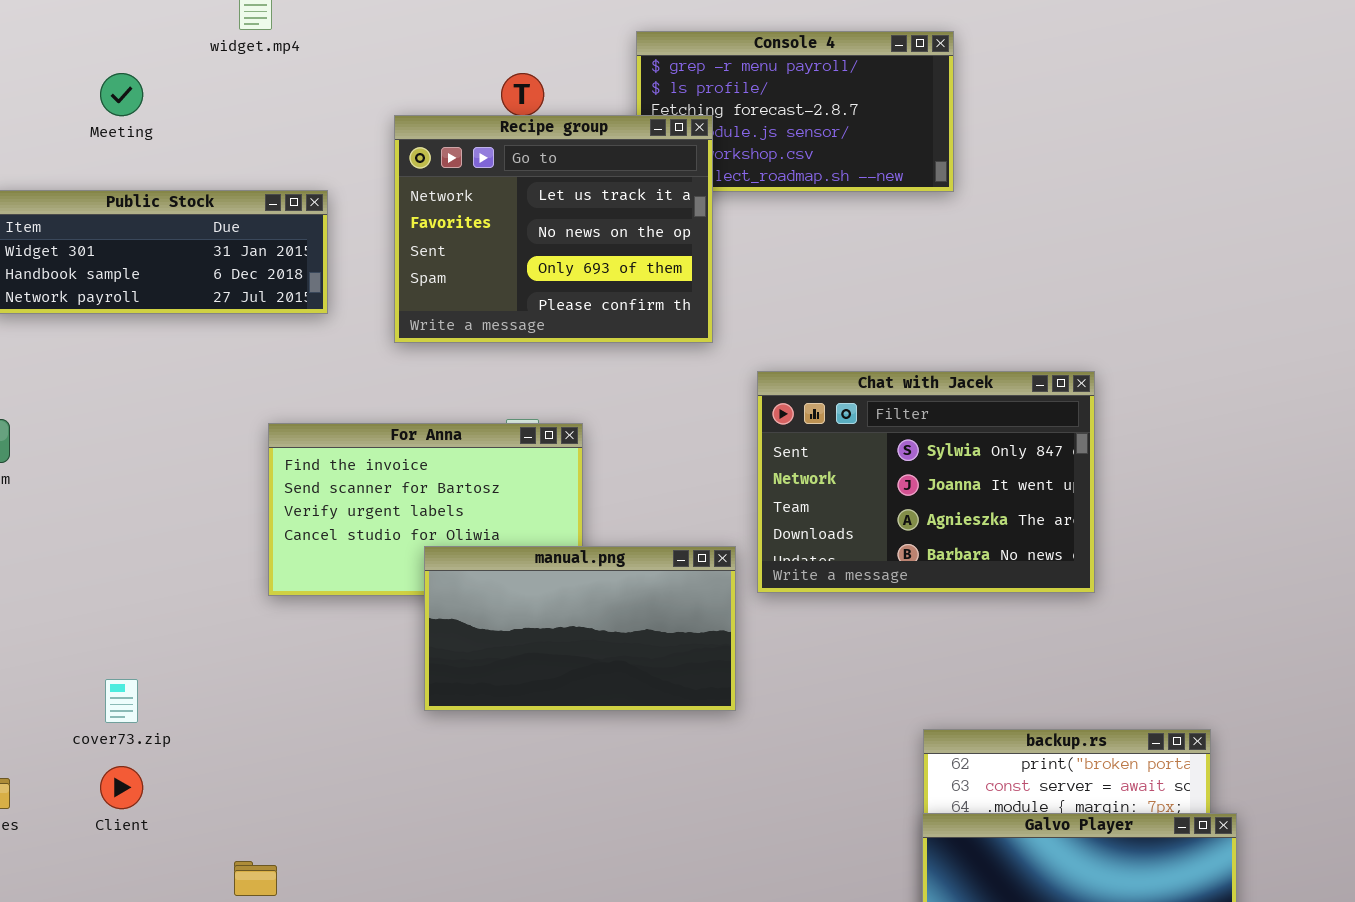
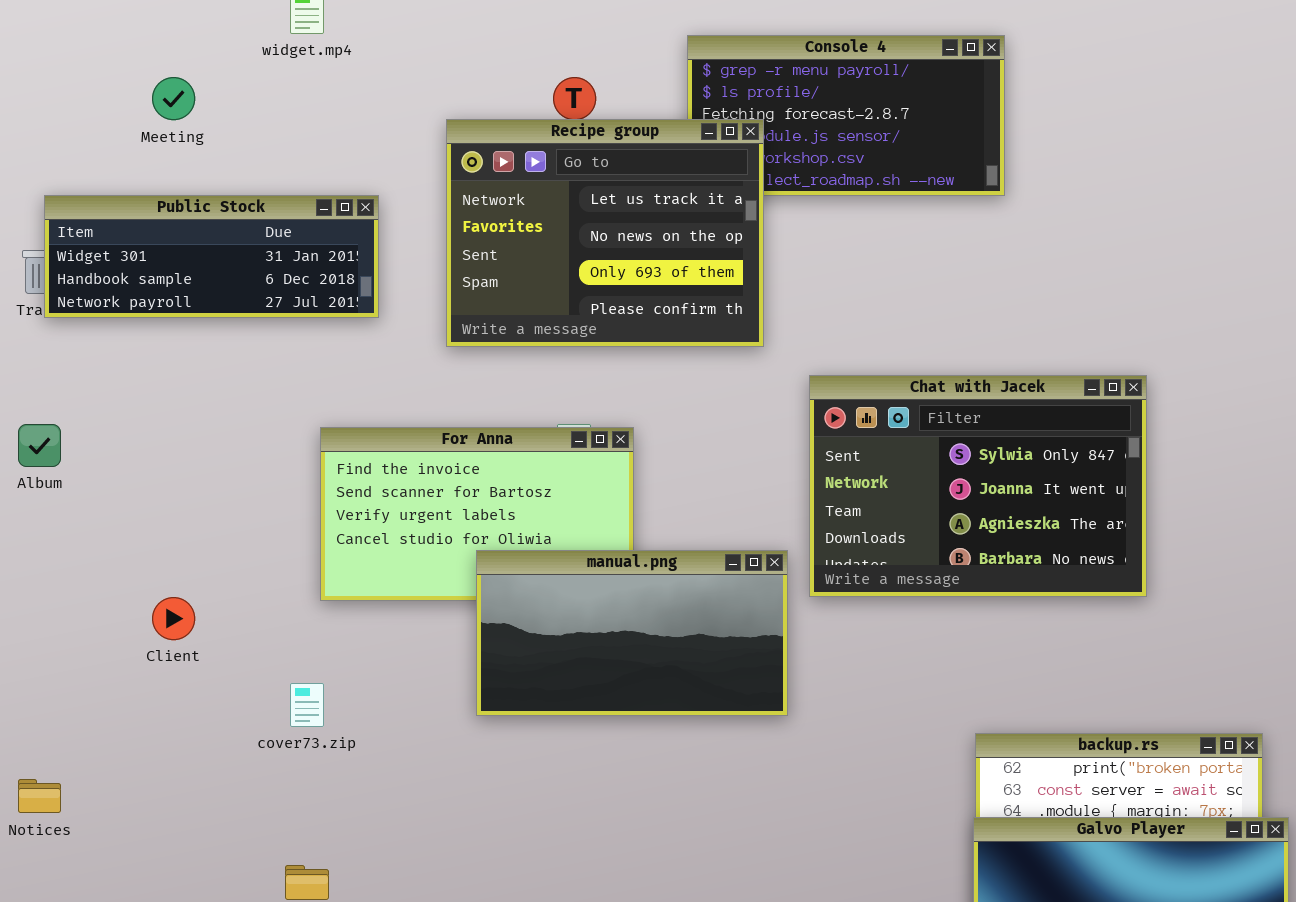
cover73.zip: [105,679,138,723] -> [290,683,324,727], moved
Client: [100,766,143,809] -> [152,597,195,640], moved

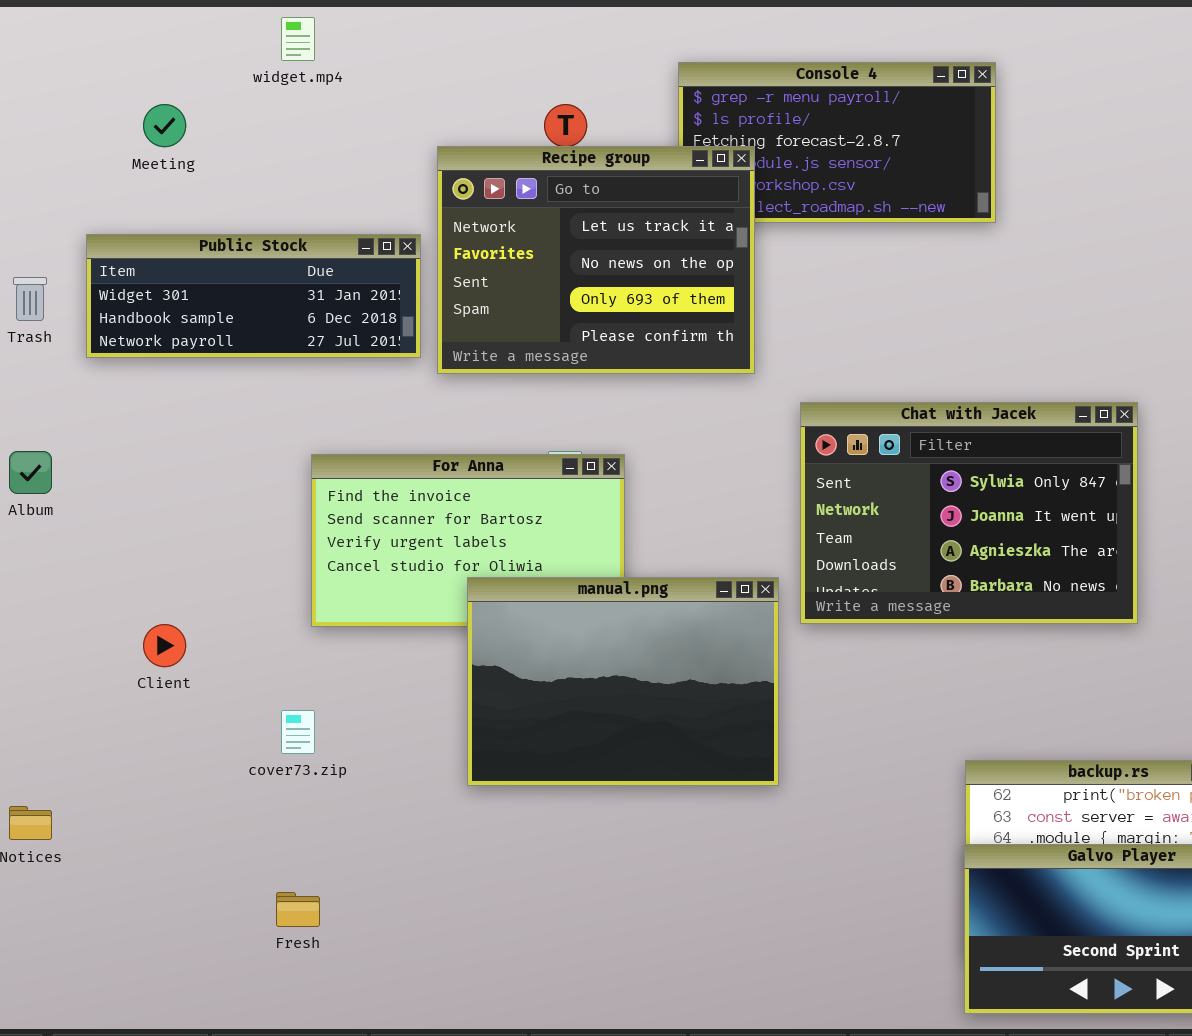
Public Stock: [44,195,379,318] -> [86,234,421,358], moved
manual.png: [476,550,788,716] -> [467,577,779,786], resized

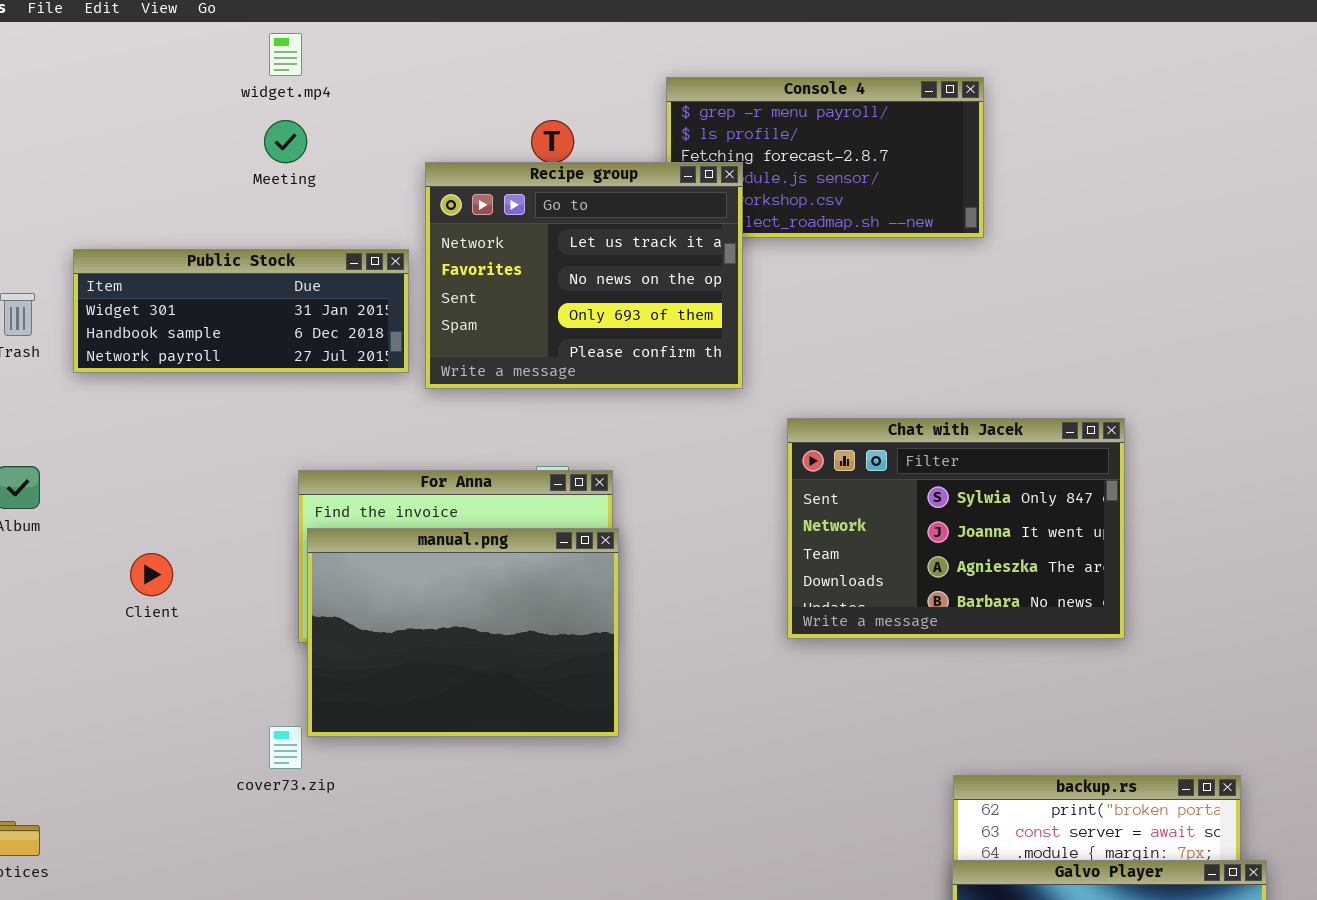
Meeting: [143,104,186,147] -> [264,120,307,163], moved
manual.png: [467,577,779,786] -> [307,528,619,737], moved
Client: [143,624,186,667] -> [130,553,173,596], moved

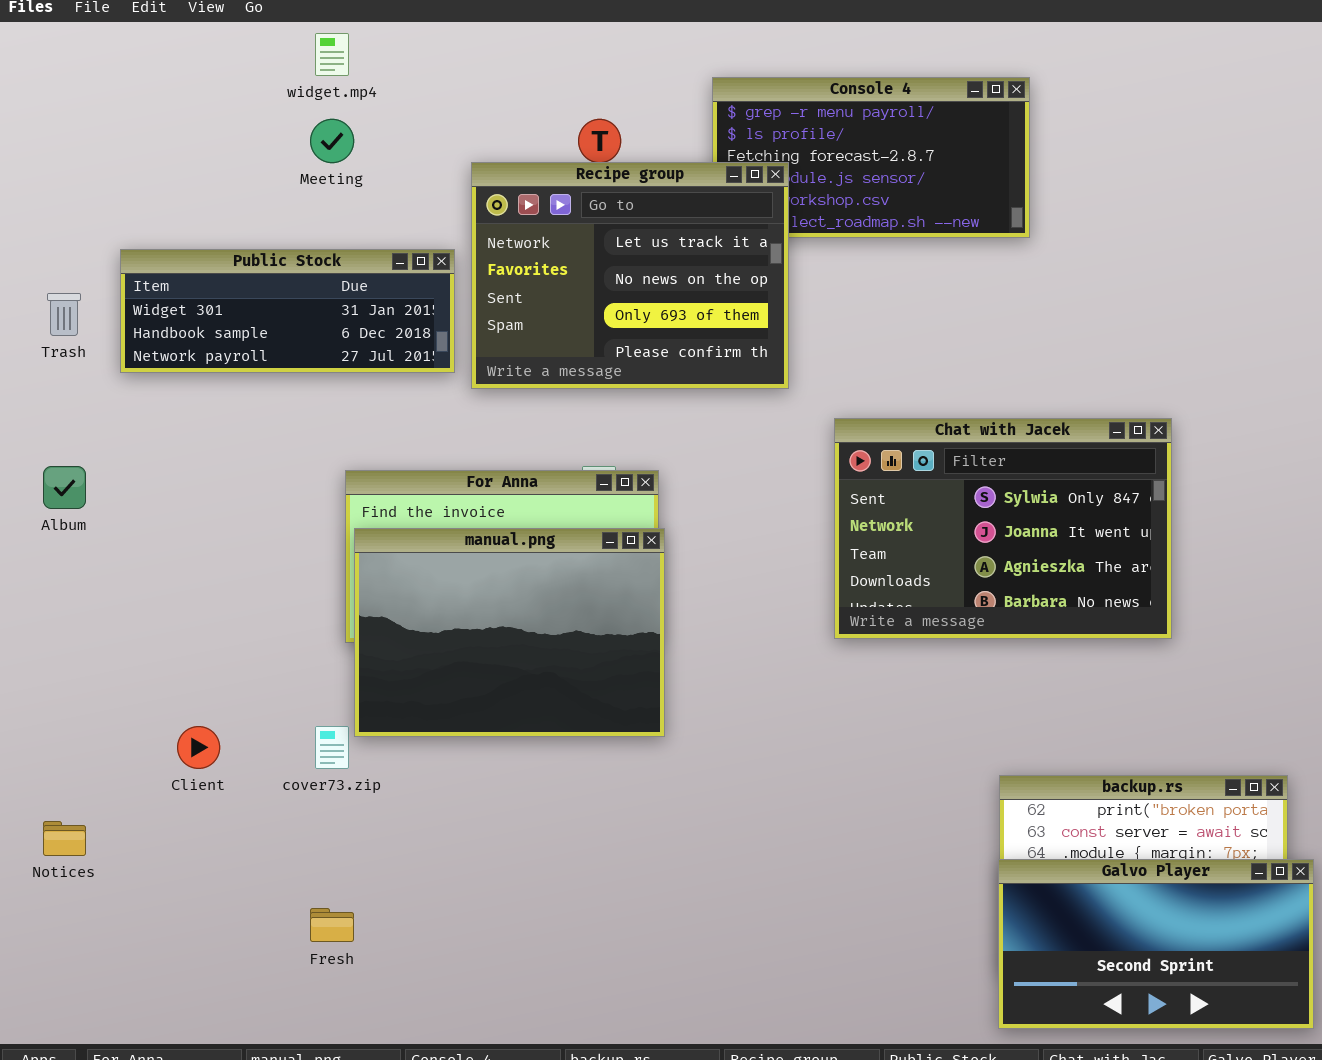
Client: [130,553,173,596] -> [177,726,220,769], moved

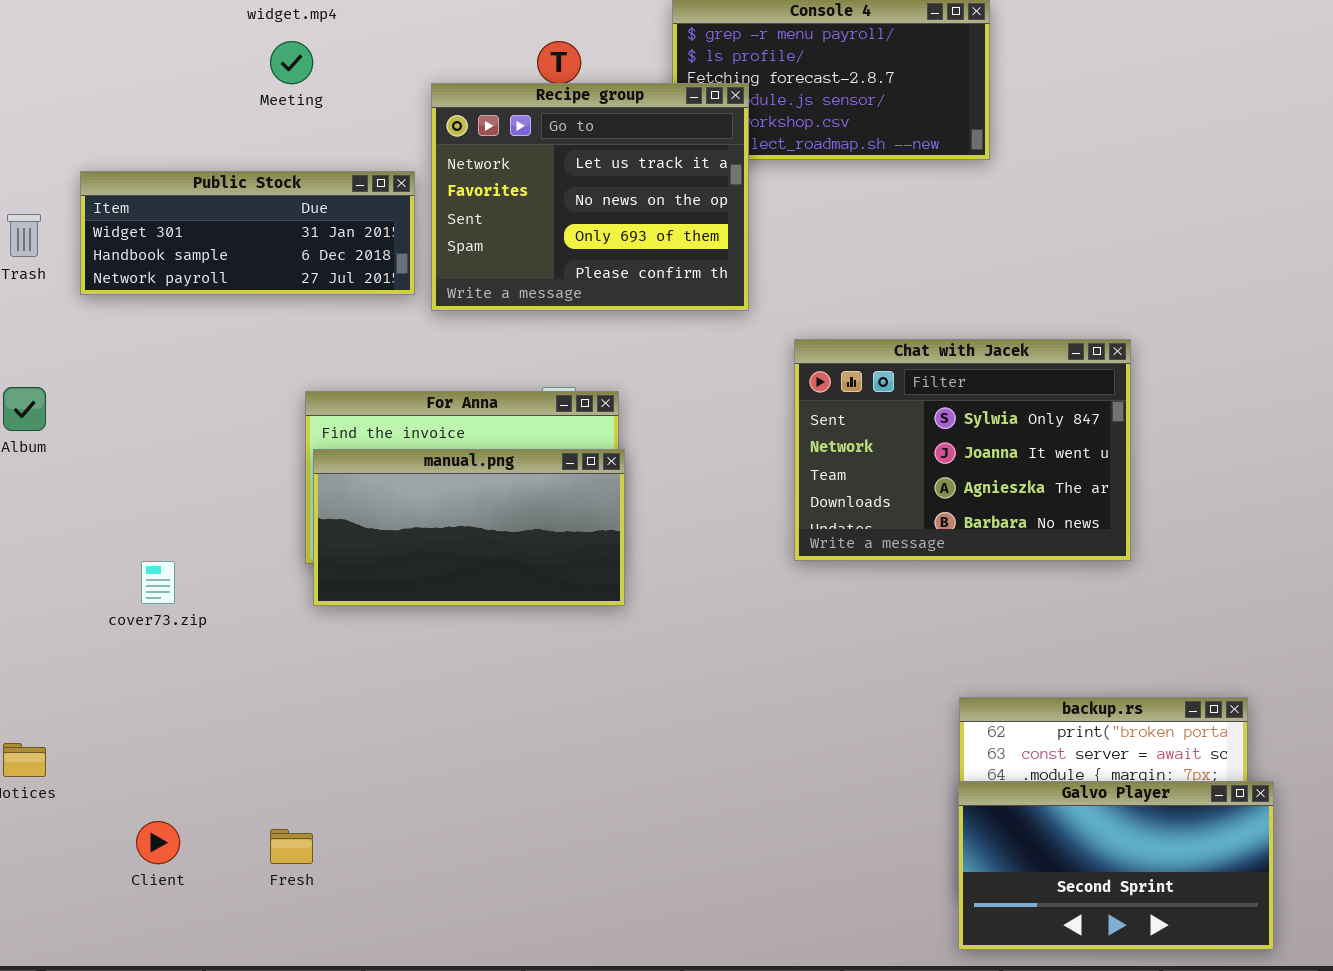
manual.png: [354,528,665,737] -> [313,449,625,606], resized
Client: [177,726,220,769] -> [136,821,180,864], moved
cover73.zip: [315,726,349,769] -> [141,561,175,604], moved

